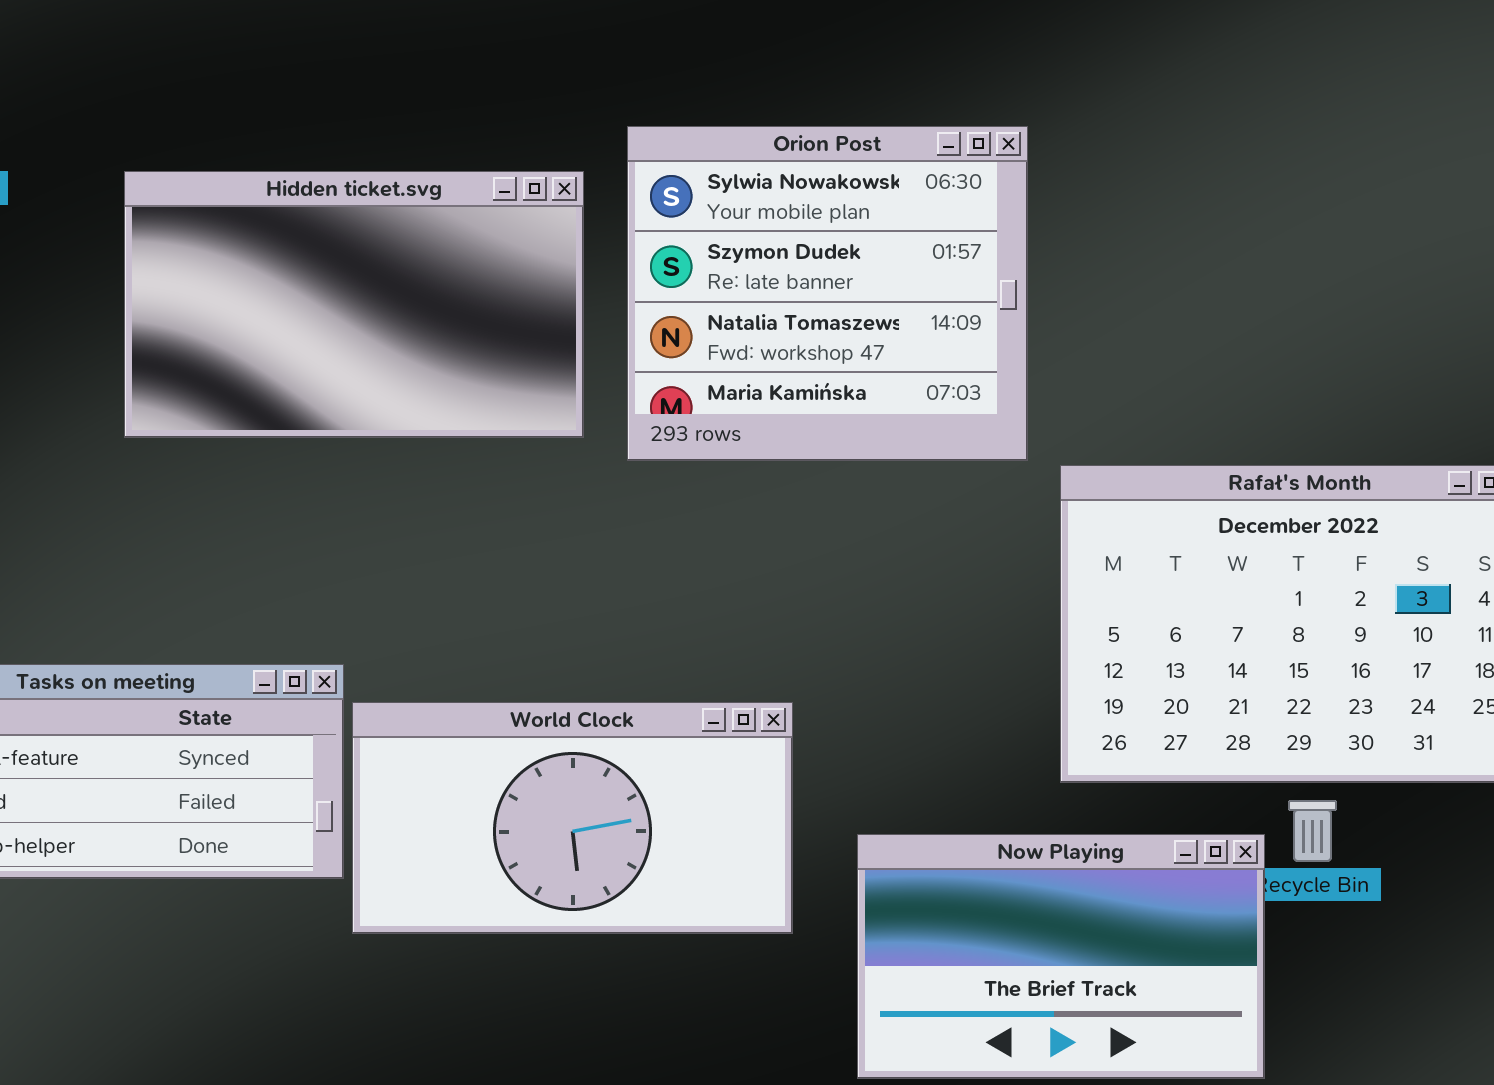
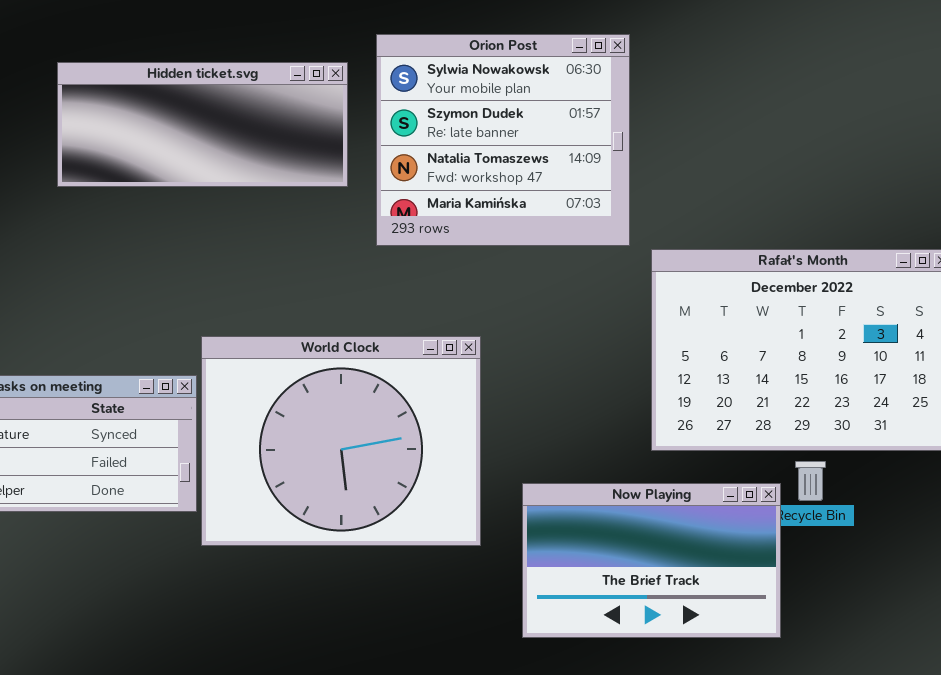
Hidden ticket.svg: [124,171,584,438] -> [57,62,348,187], resized
World Clock: [352,702,793,934] -> [201,336,481,546], resized

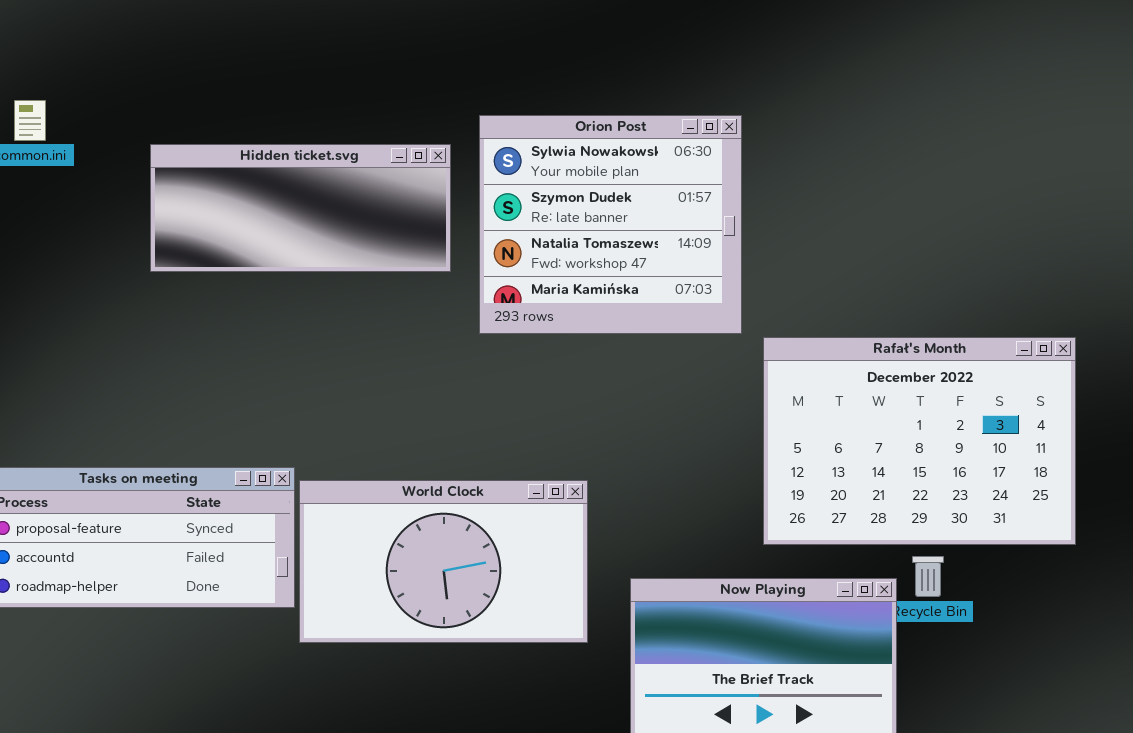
World Clock: [201,336,481,546] -> [299,480,588,643], resized

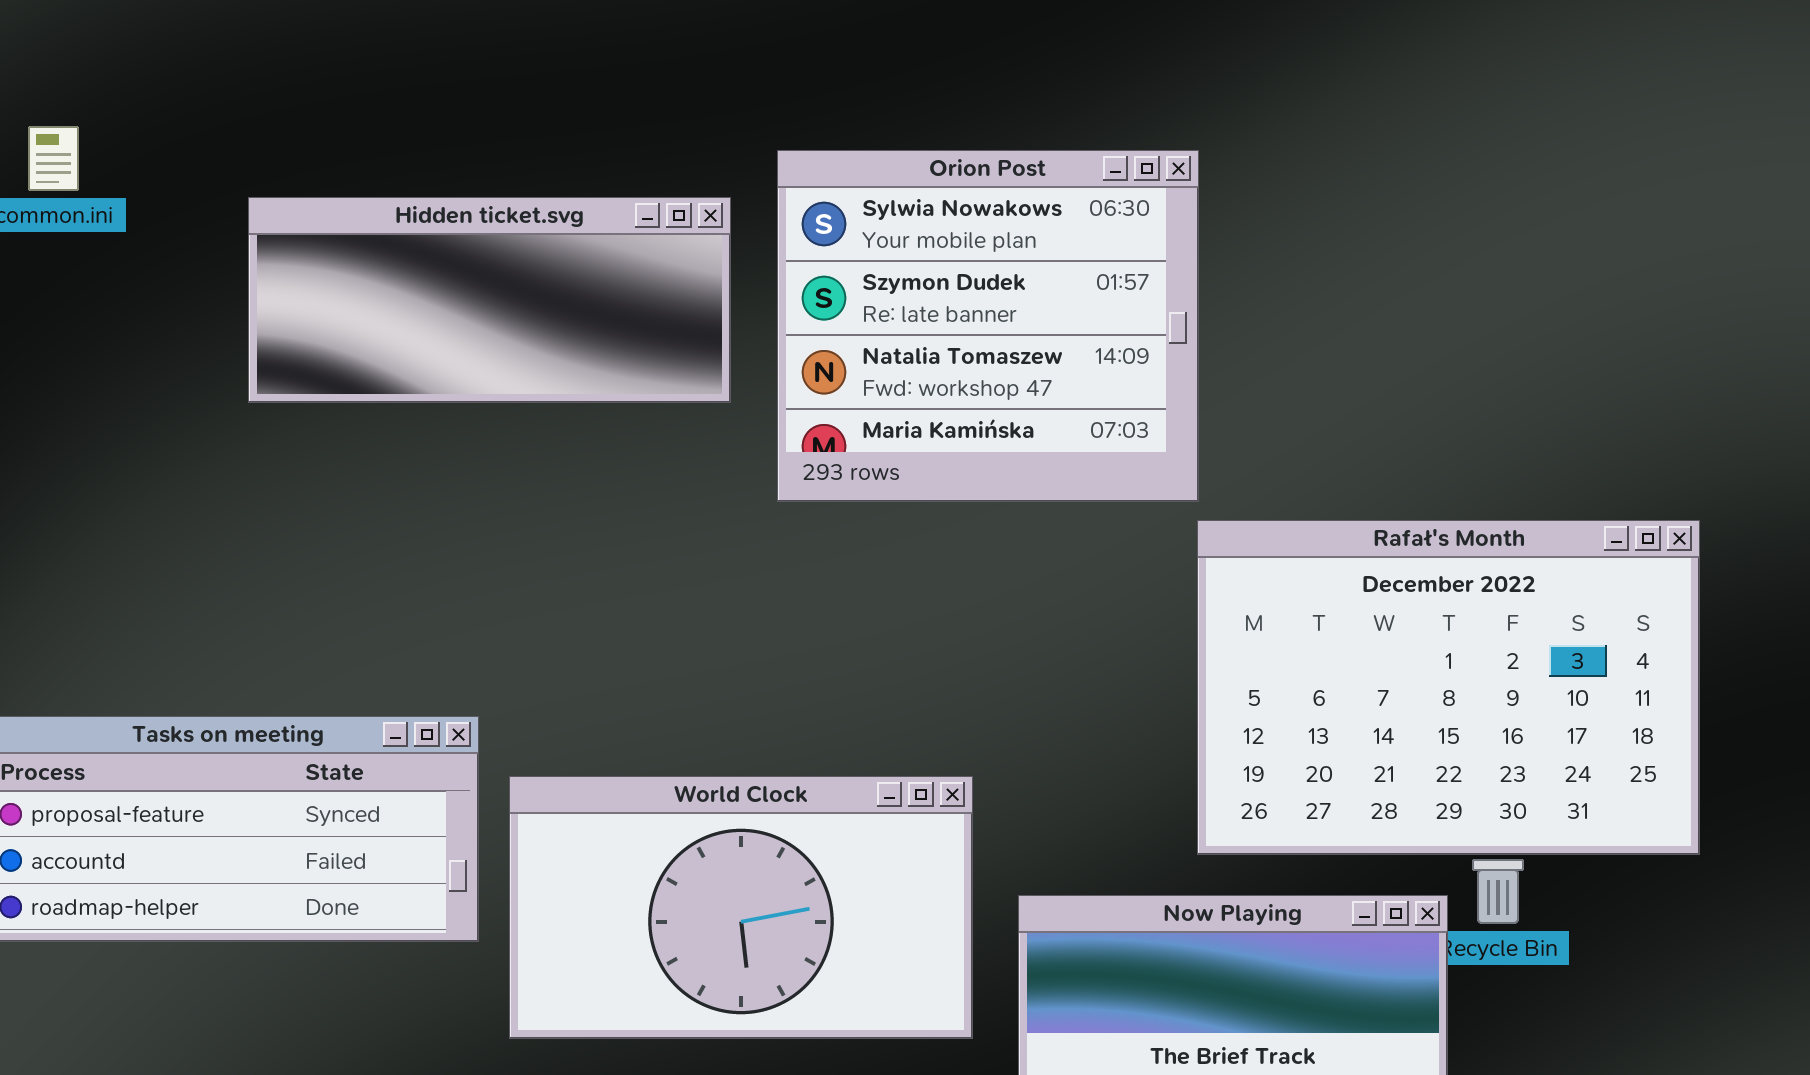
Rafał's Month: [763,337,1076,545] -> [1197,520,1700,855], moved
World Clock: [299,480,588,643] -> [509,776,973,1039], moved

